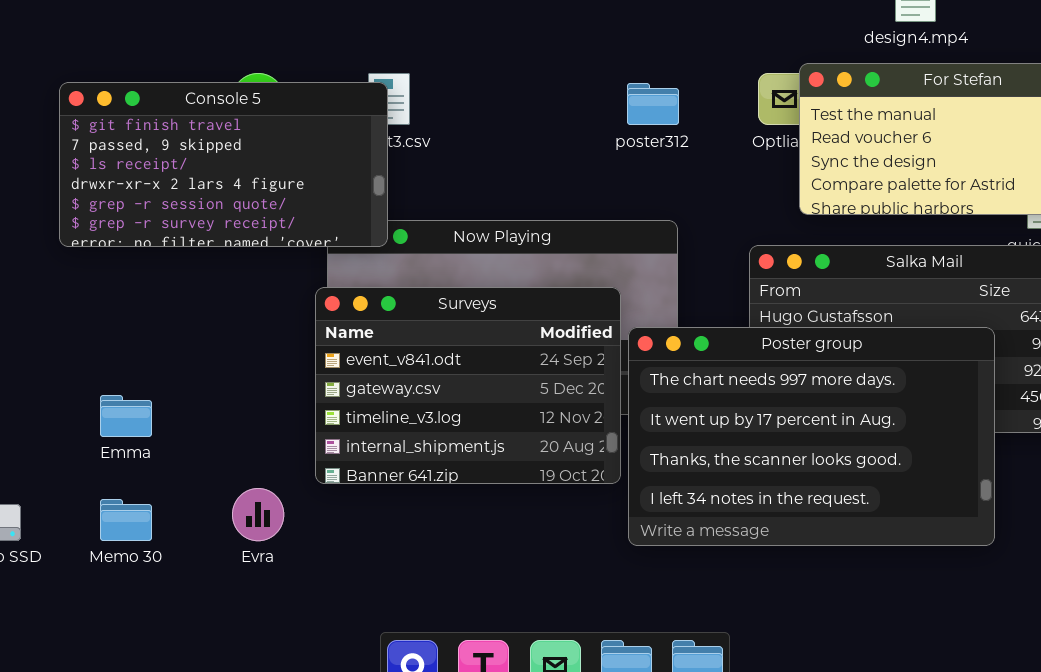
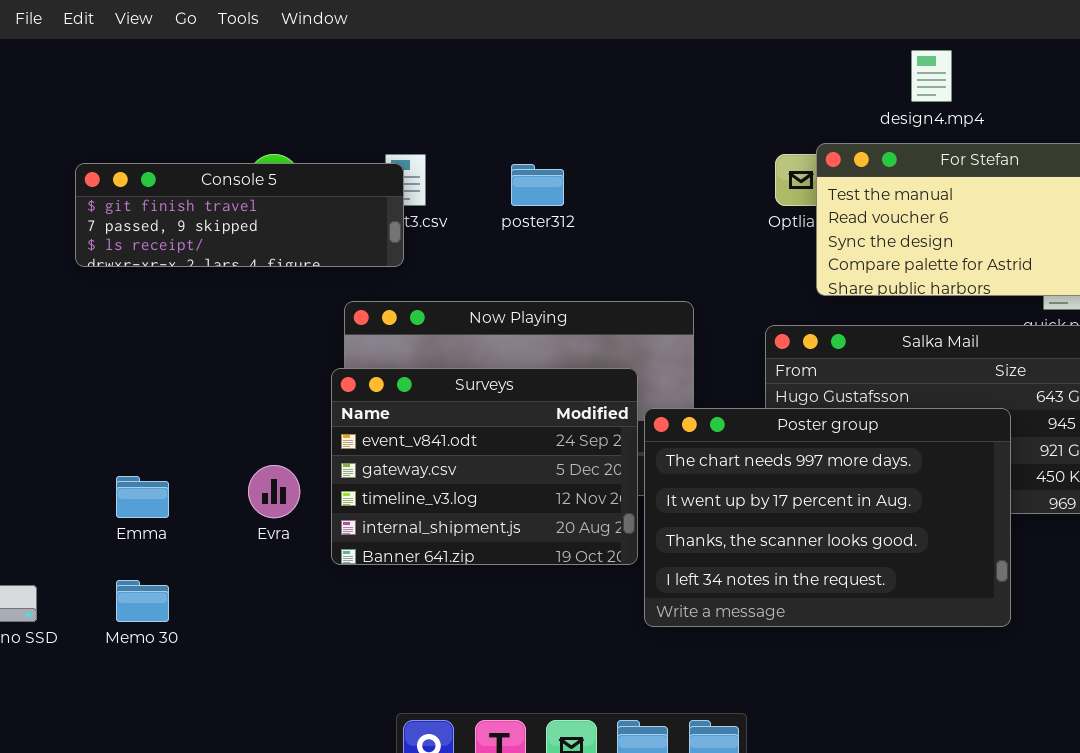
Console 5: [59,82,388,247] -> [75,163,404,267], resized
poster312: [627,83,679,125] -> [511,164,564,206], moved
Evra: [232,488,284,541] -> [248,465,300,518], moved

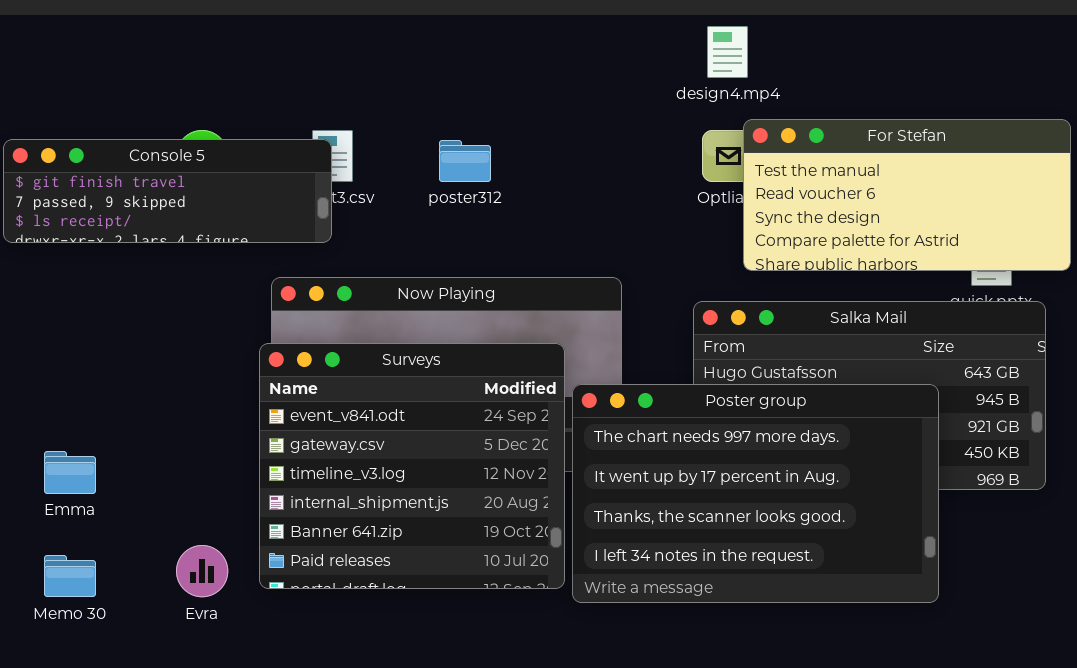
design4.mp4: [911,50,952,102] -> [707,26,748,78], moved
Surveys: [331,368,638,565] -> [259,343,565,589], resized
Evra: [248,465,300,518] -> [176,545,228,597], moved

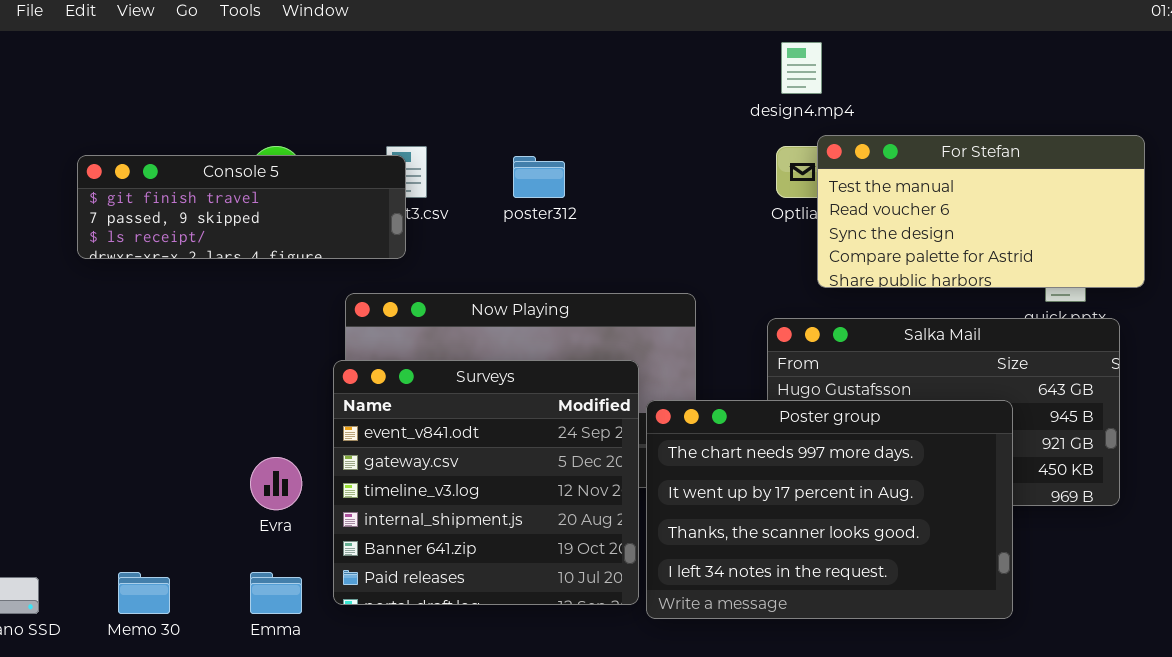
Emma: [44,451,96,494] -> [250,572,302,614], moved
Evra: [176,545,228,597] -> [250,457,302,510], moved

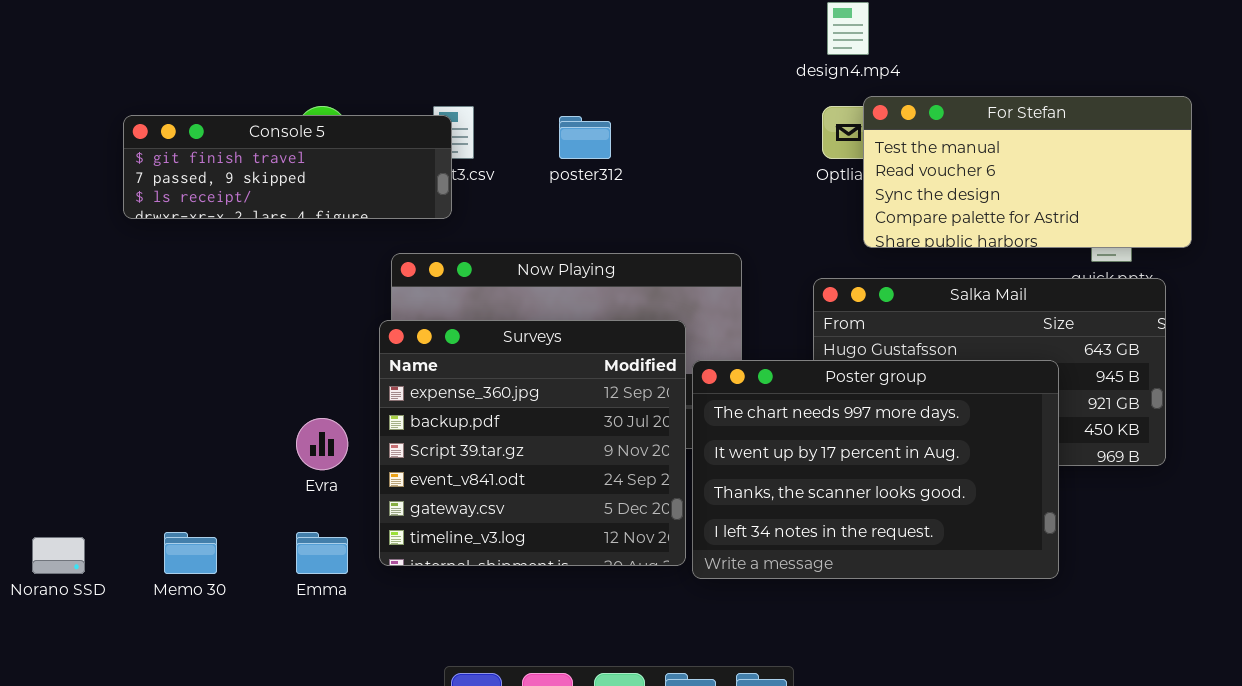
Surveys: [333,360,639,605] -> [379,320,686,566], scrolled up 3 rows

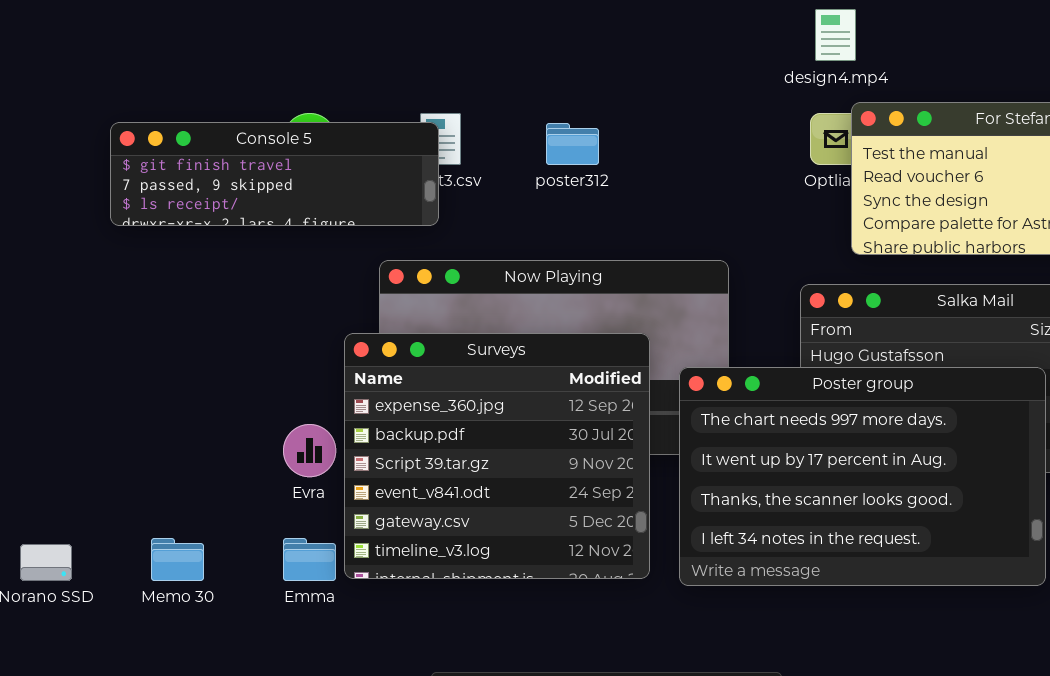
Surveys: [379,320,686,566] -> [344,333,650,579], moved

